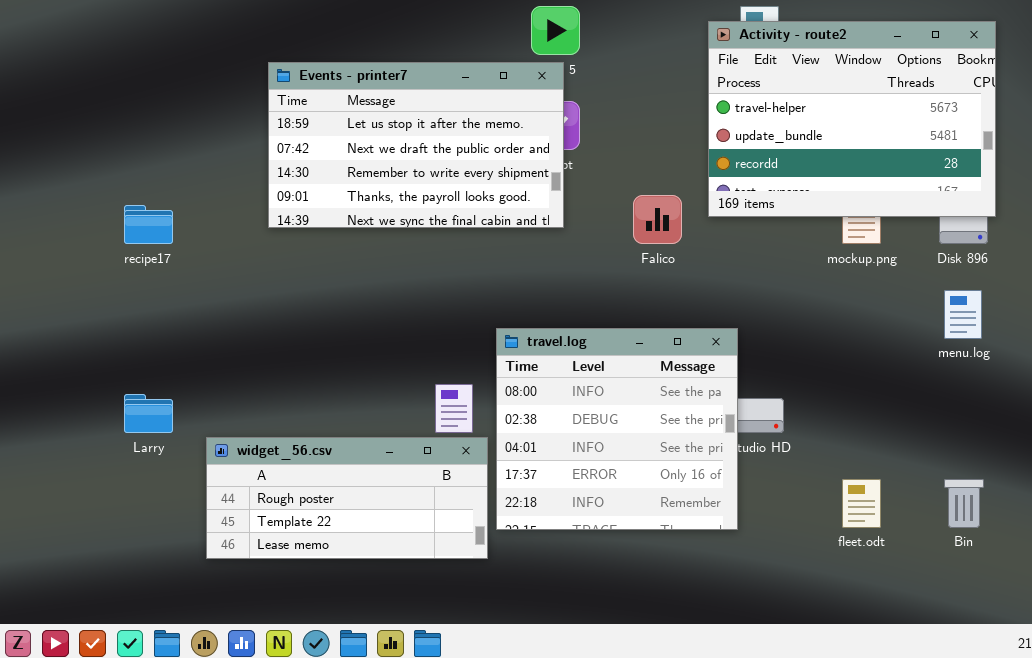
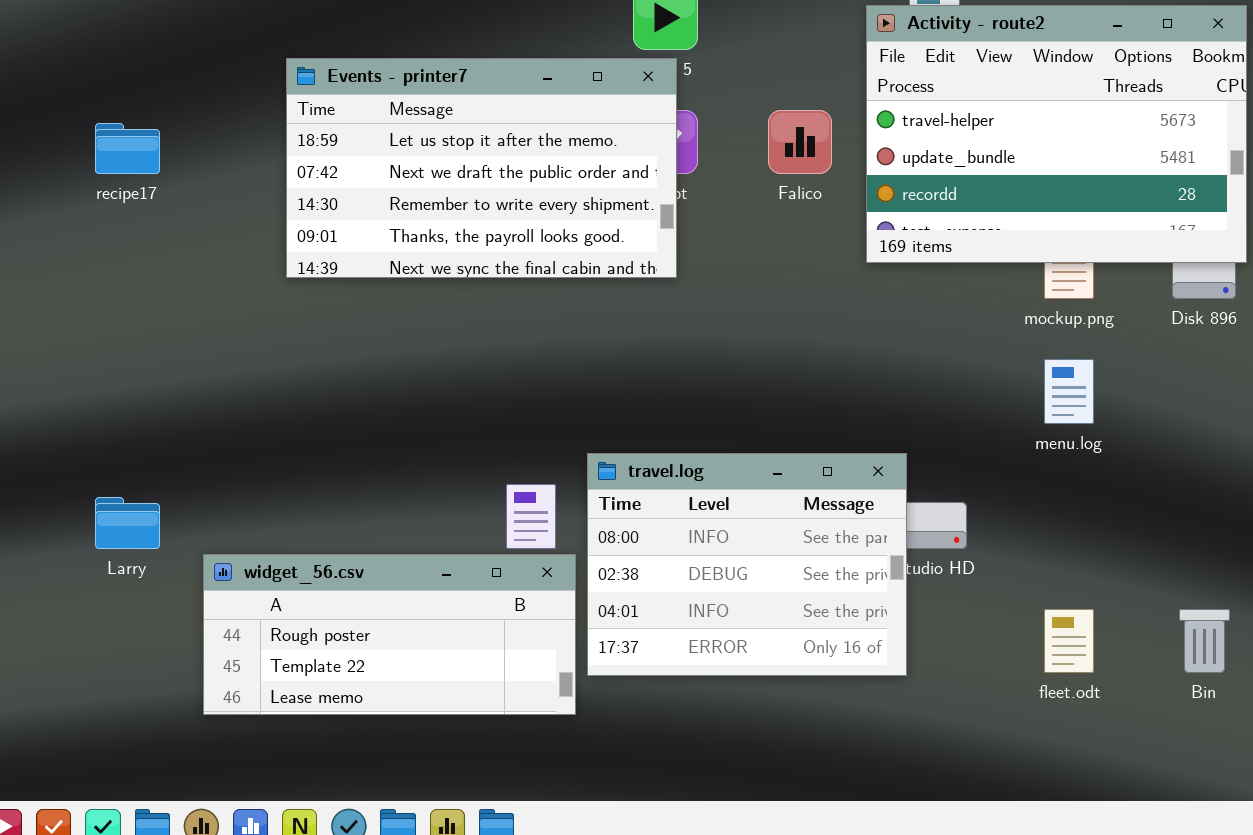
Falico: [633,195,682,244] -> [768,110,832,174], moved
recipe17: [124,205,173,244] -> [95,123,160,174], moved
menu.log: [944,290,982,339] -> [1044,359,1094,424], moved
travel.log: [496,328,738,530] -> [587,453,907,676], resized

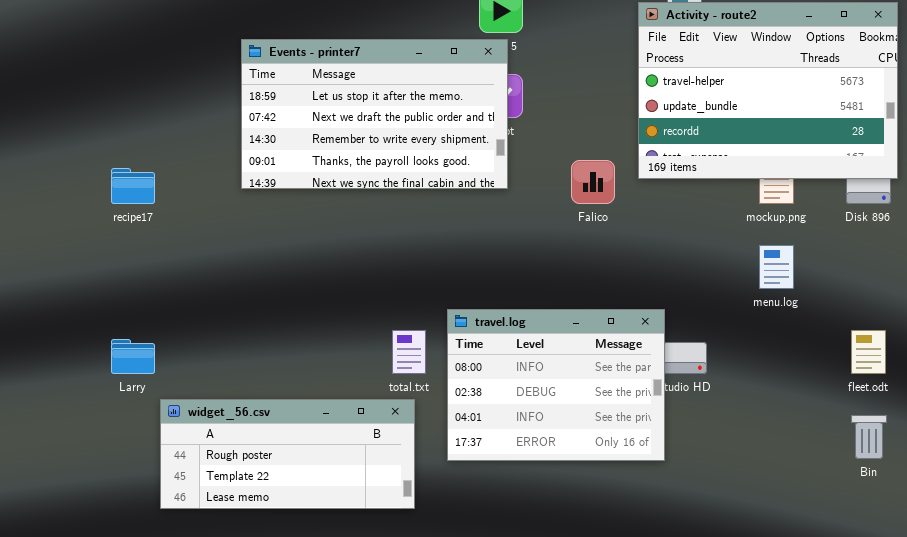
Falico: [768,110,832,174] -> [571,160,615,204], moved
recipe17: [95,123,160,174] -> [111,168,155,204], moved
widget_56.csv: [203,554,576,715] -> [160,399,415,509], moved
fleet.odt: [1044,609,1094,673] -> [851,330,886,374], moved

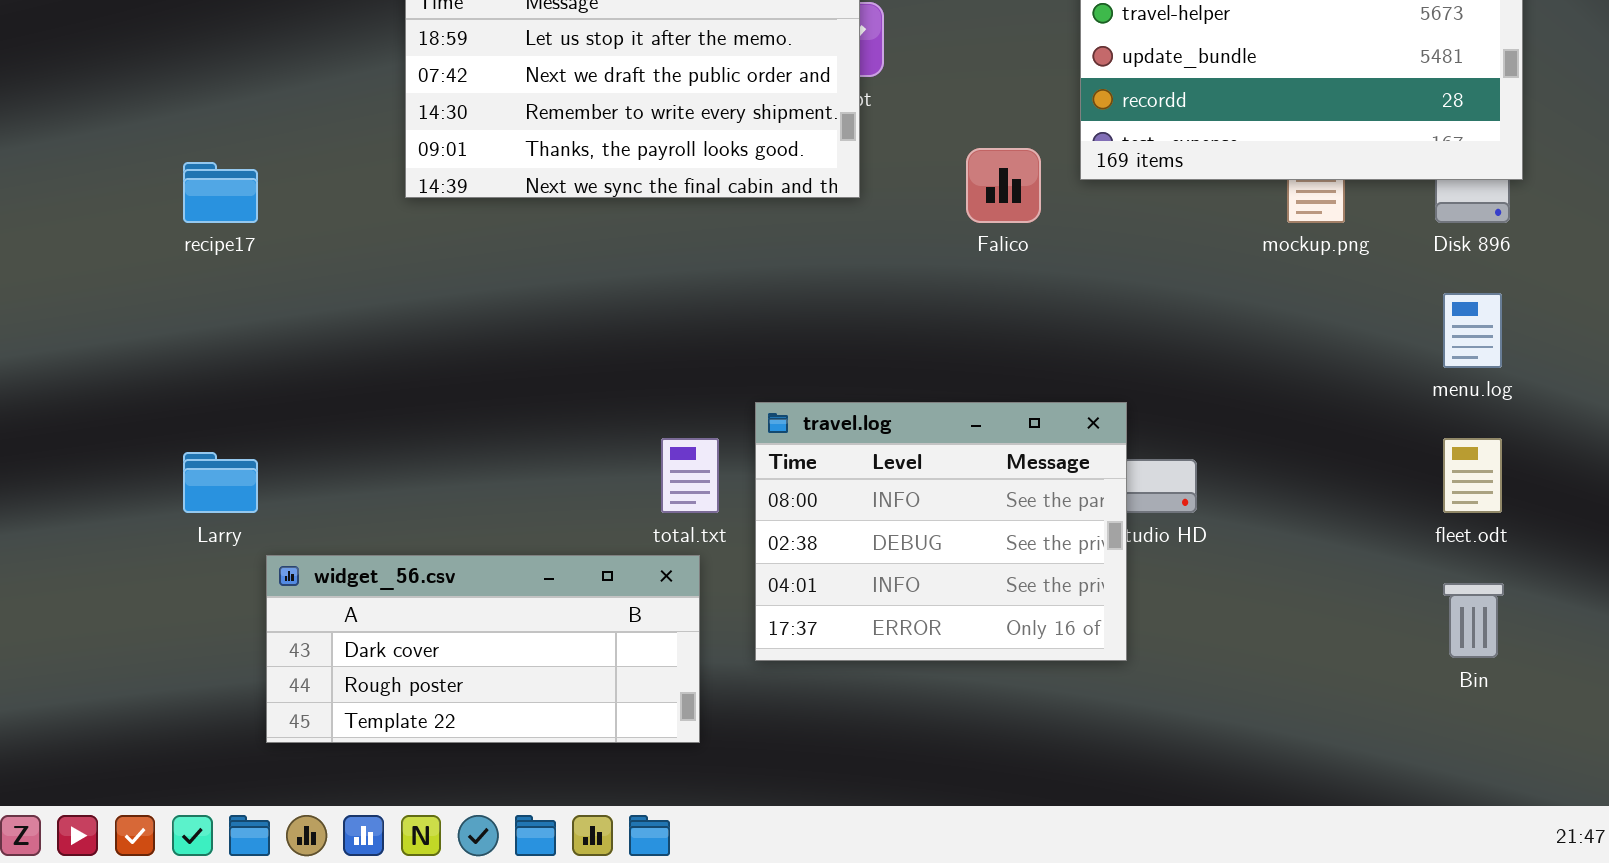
menu.log: [759,245,794,289] -> [1443,293,1502,368], moved
widget_56.csv: [160,399,415,509] -> [266,555,700,743], scrolled up 1 row

